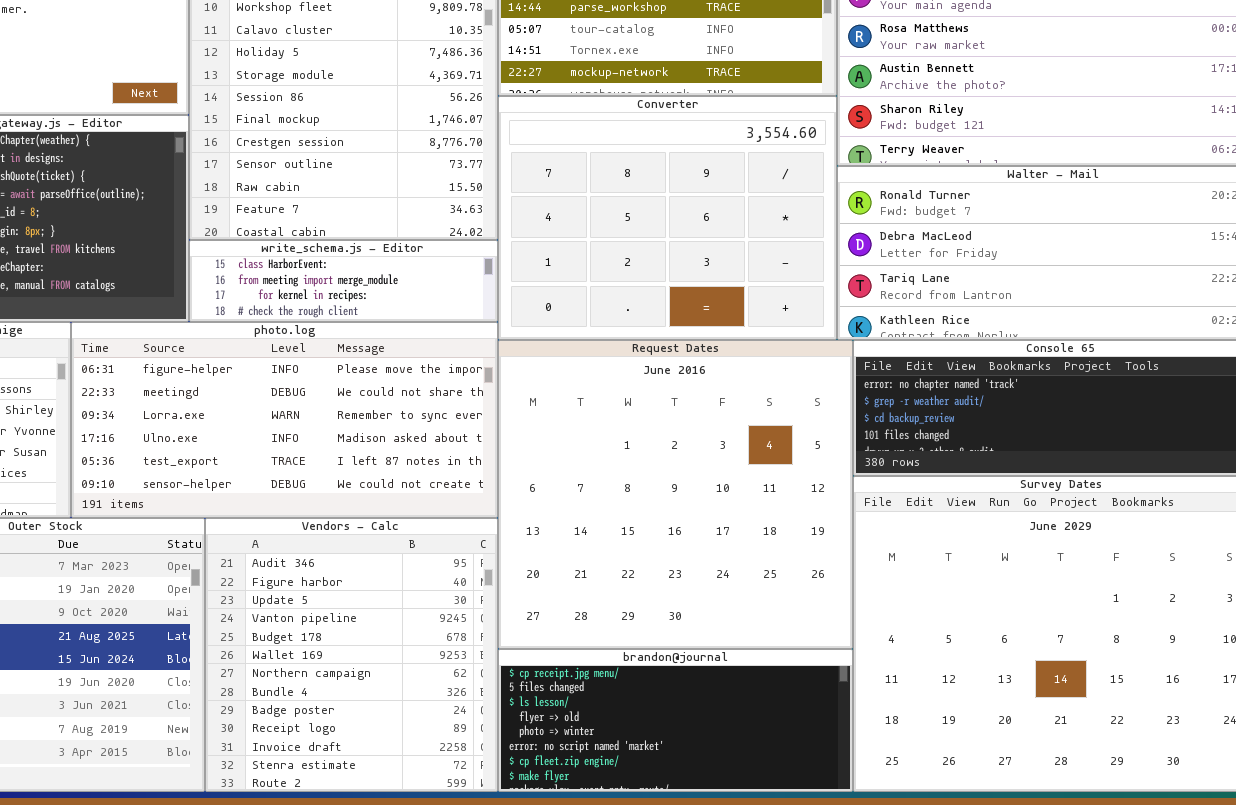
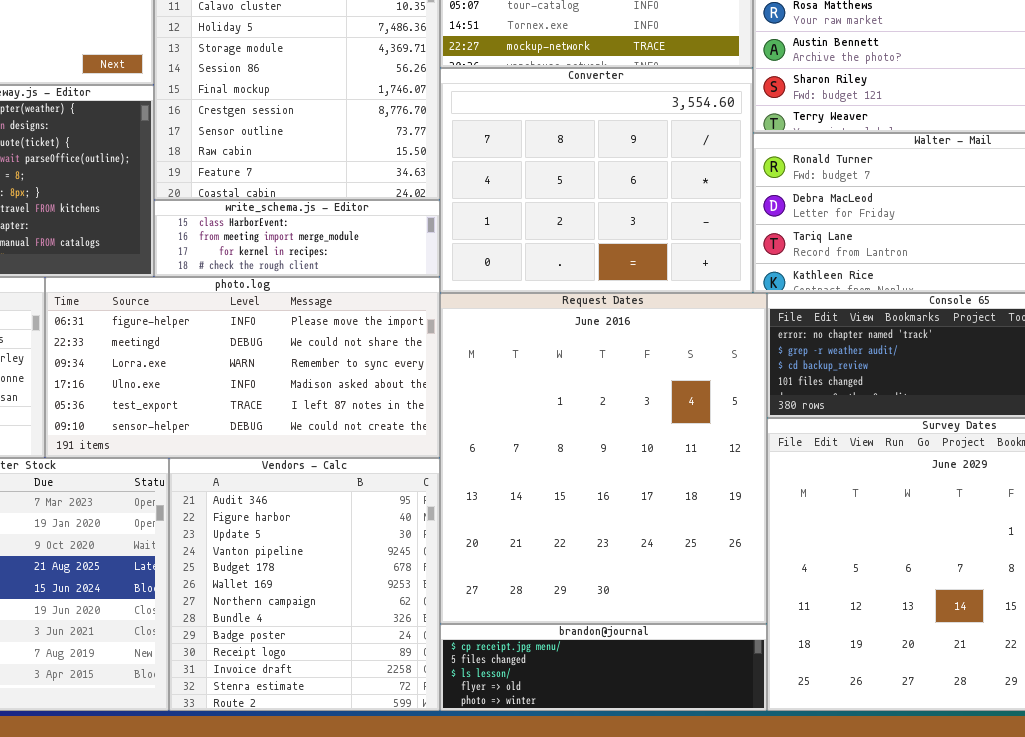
Request Dates: [498,340,853,649] -> [440,293,767,624], resized
brandon@journal: [498,649,853,792] -> [440,624,767,711], resized

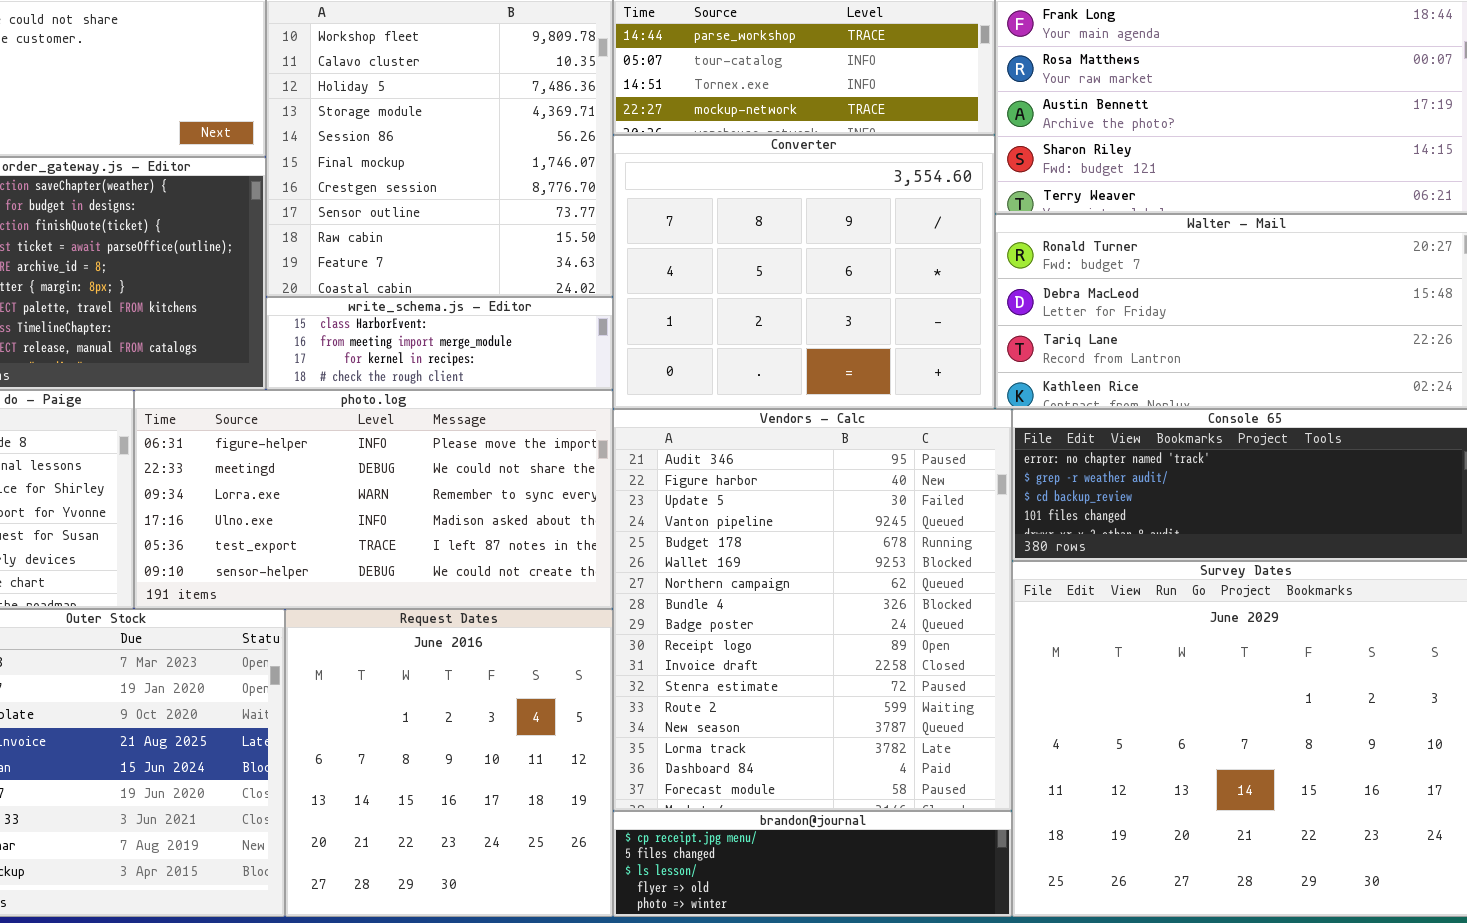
Request Dates: [440,293,767,624] -> [285,609,613,917], moved, resized
Vendors - Calc: [169,458,440,711] -> [613,409,1012,811], moved, resized

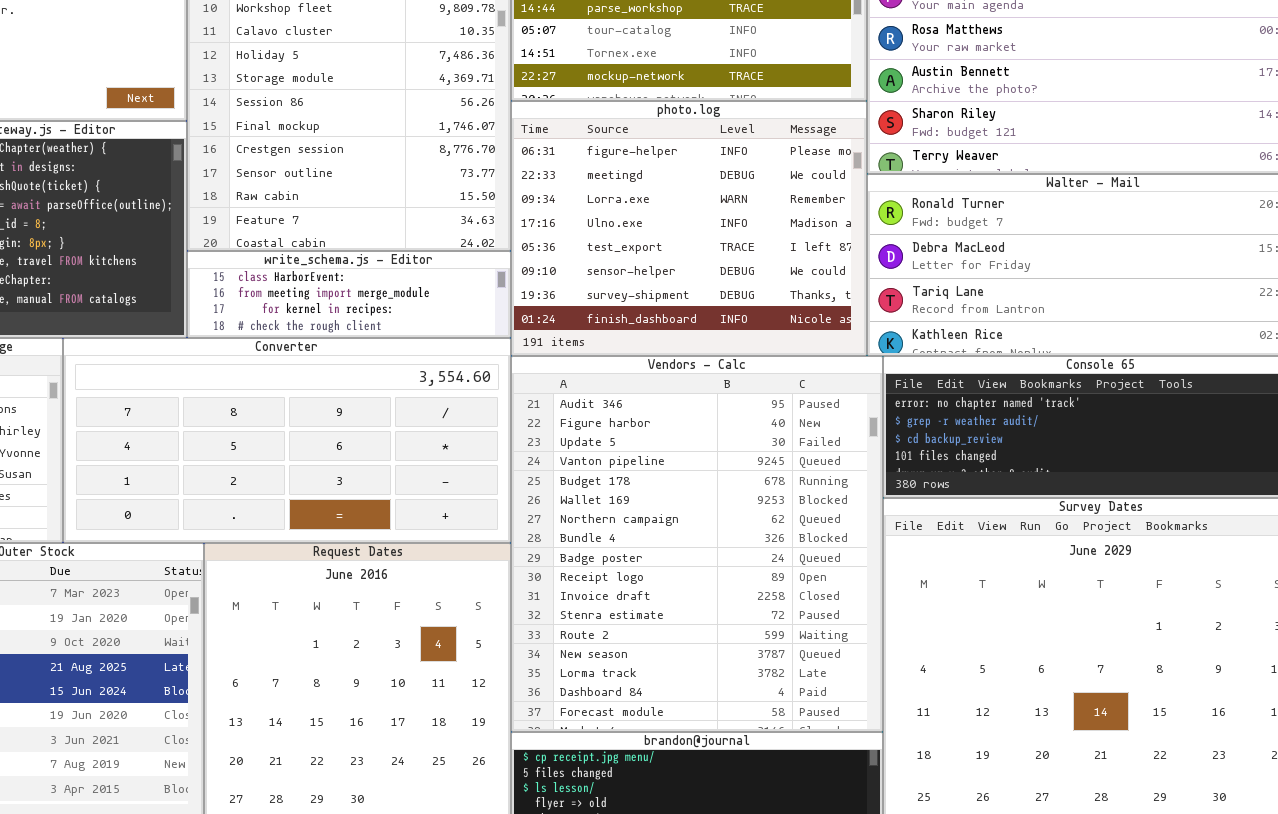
Converter: [613,135,995,409] -> [63,338,511,543], moved, resized
photo.log: [134,390,613,609] -> [511,101,867,356], moved, resized

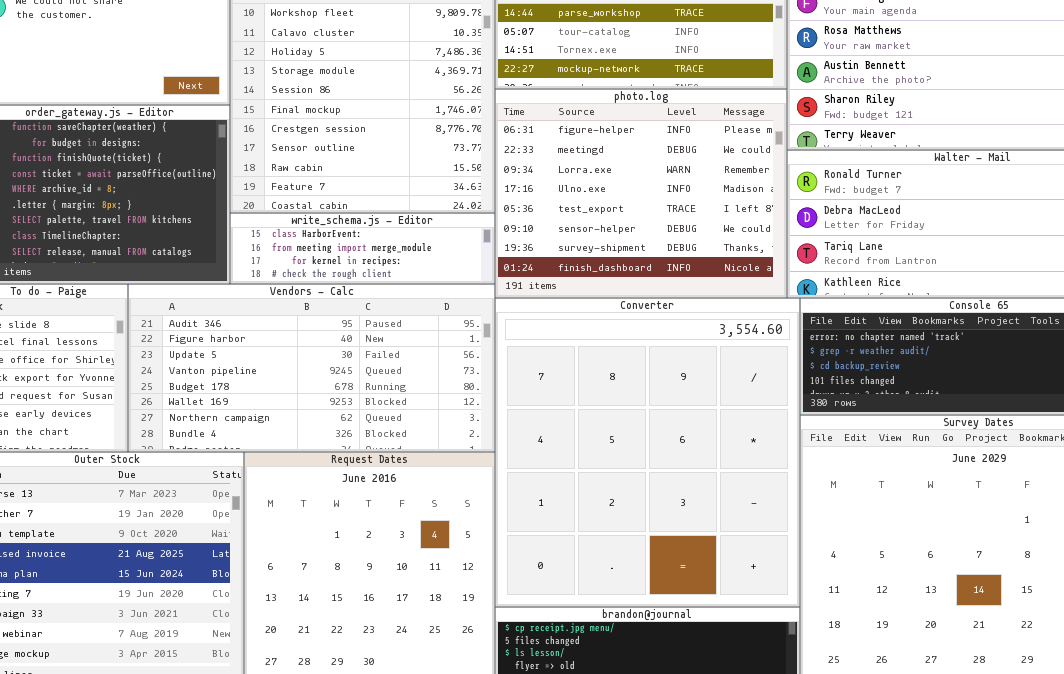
Converter: [63,338,511,543] -> [495,298,800,607], moved, resized
Vendors - Calc: [511,356,883,732] -> [128,284,495,452], moved, resized

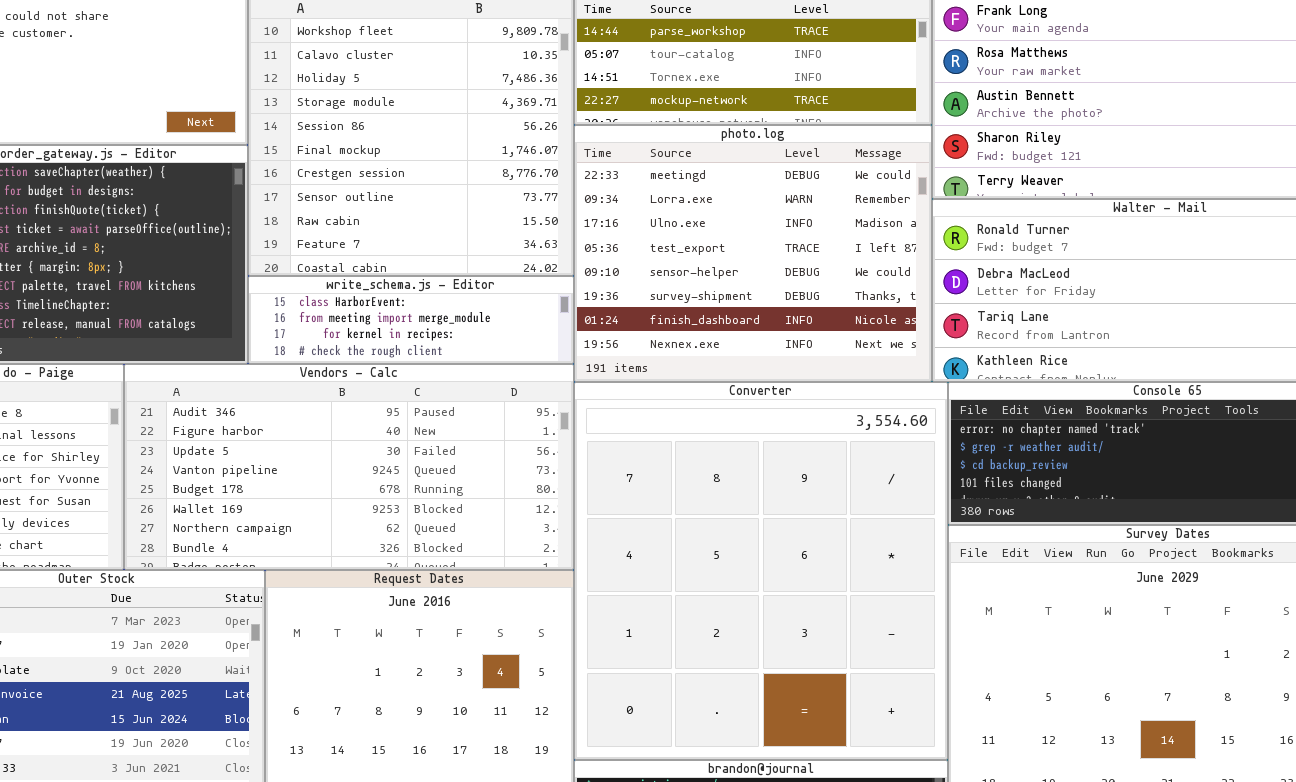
photo.log: [495,89,787,298] -> [574,125,932,382], scrolled down 1 row

